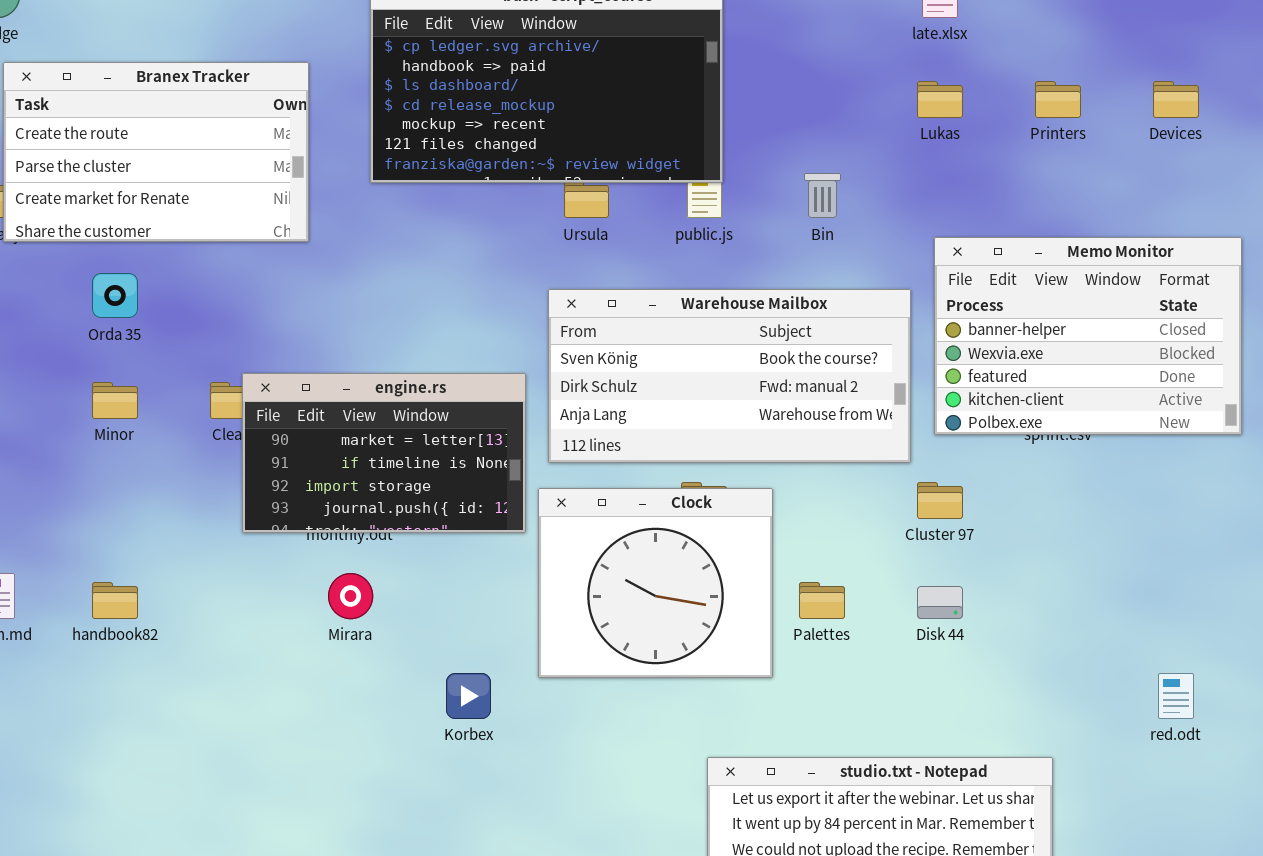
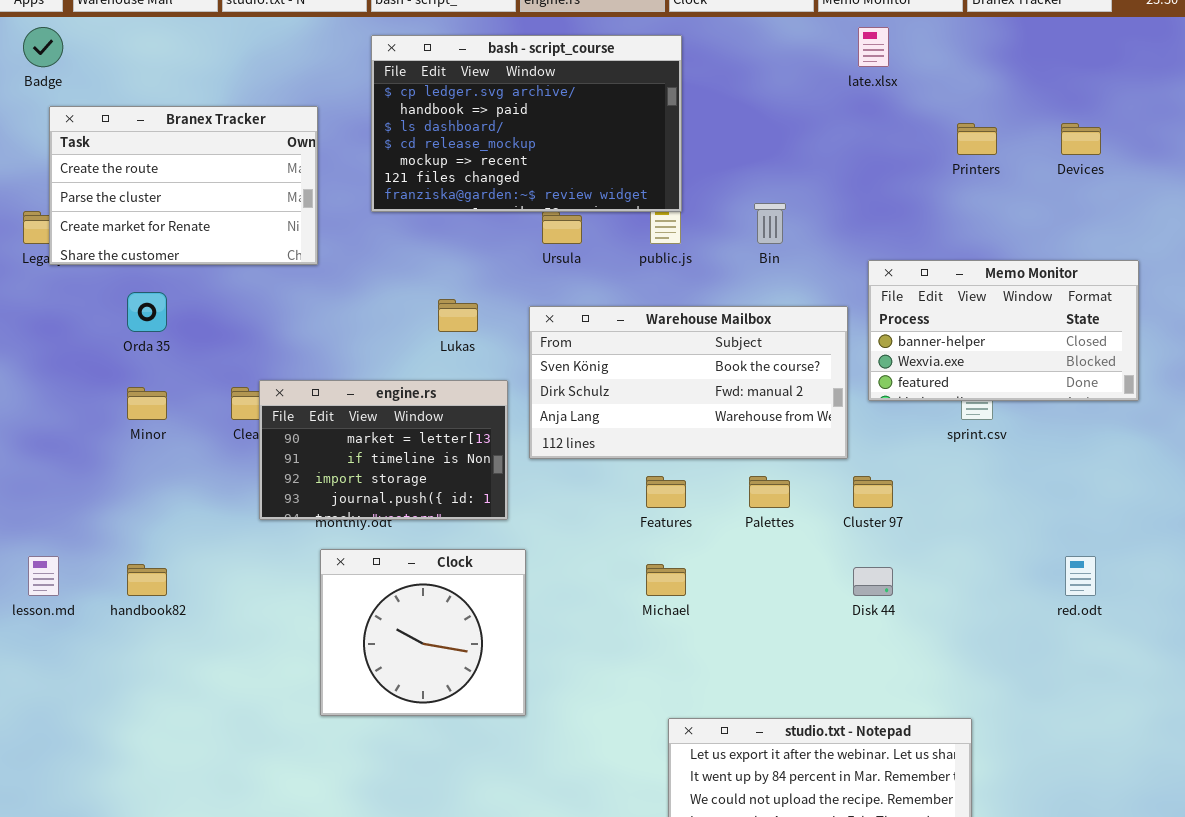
Lukas: [917,81,963,118] -> [438,299,478,332], moved
Memo Monitor: [934,237,1242,435] -> [868,260,1139,401], resized
Clock: [538,488,773,678] -> [320,549,526,716], moved
Palettes: [799,582,845,619] -> [749,476,790,508], moved
red.odt: [1158,673,1194,719] -> [1065,556,1096,596], moved

